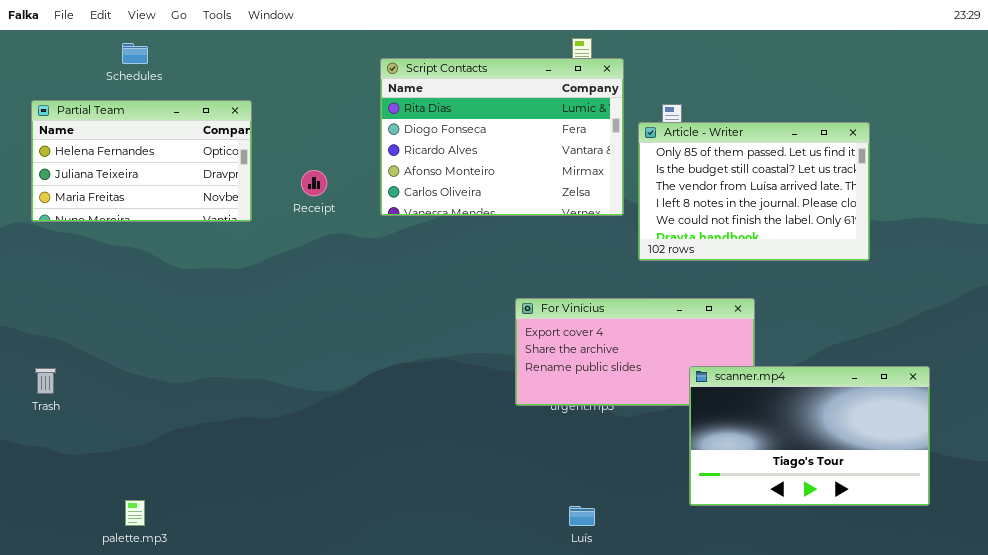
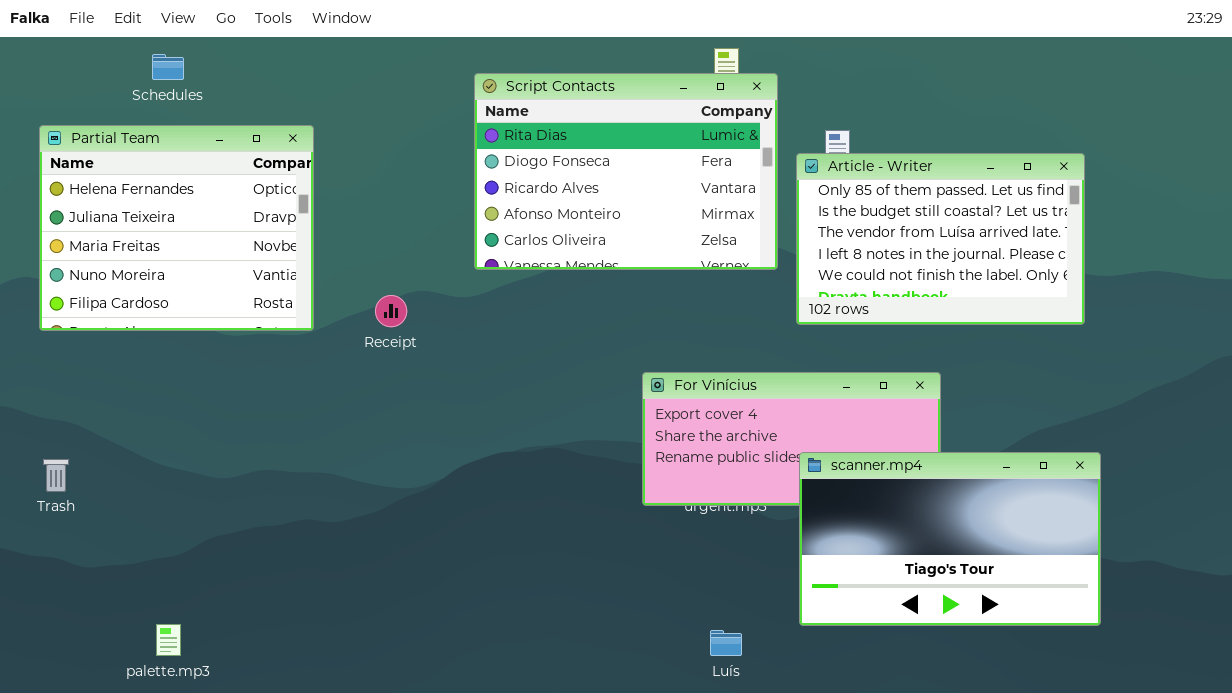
Partial Team: [31,100,252,222] -> [39,125,314,331], resized
Receipt: [301,170,327,196] -> [375,295,407,327], moved
scanner.mp4: [689,366,930,506] -> [799,452,1101,626], moved

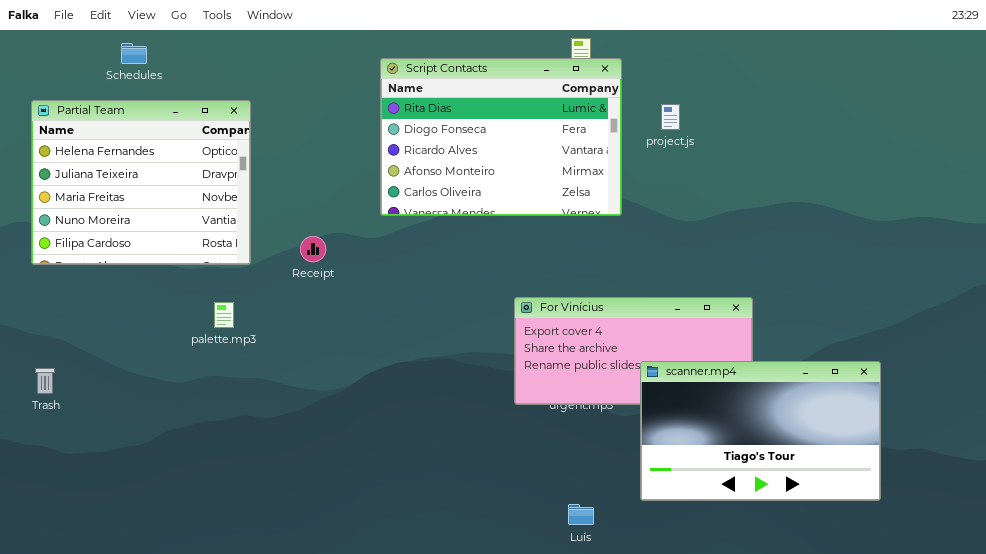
Article - Writer: [796,153,1085,325] -> none, closed
palette.mp3: [156,624,181,656] -> [214,302,234,328], moved

